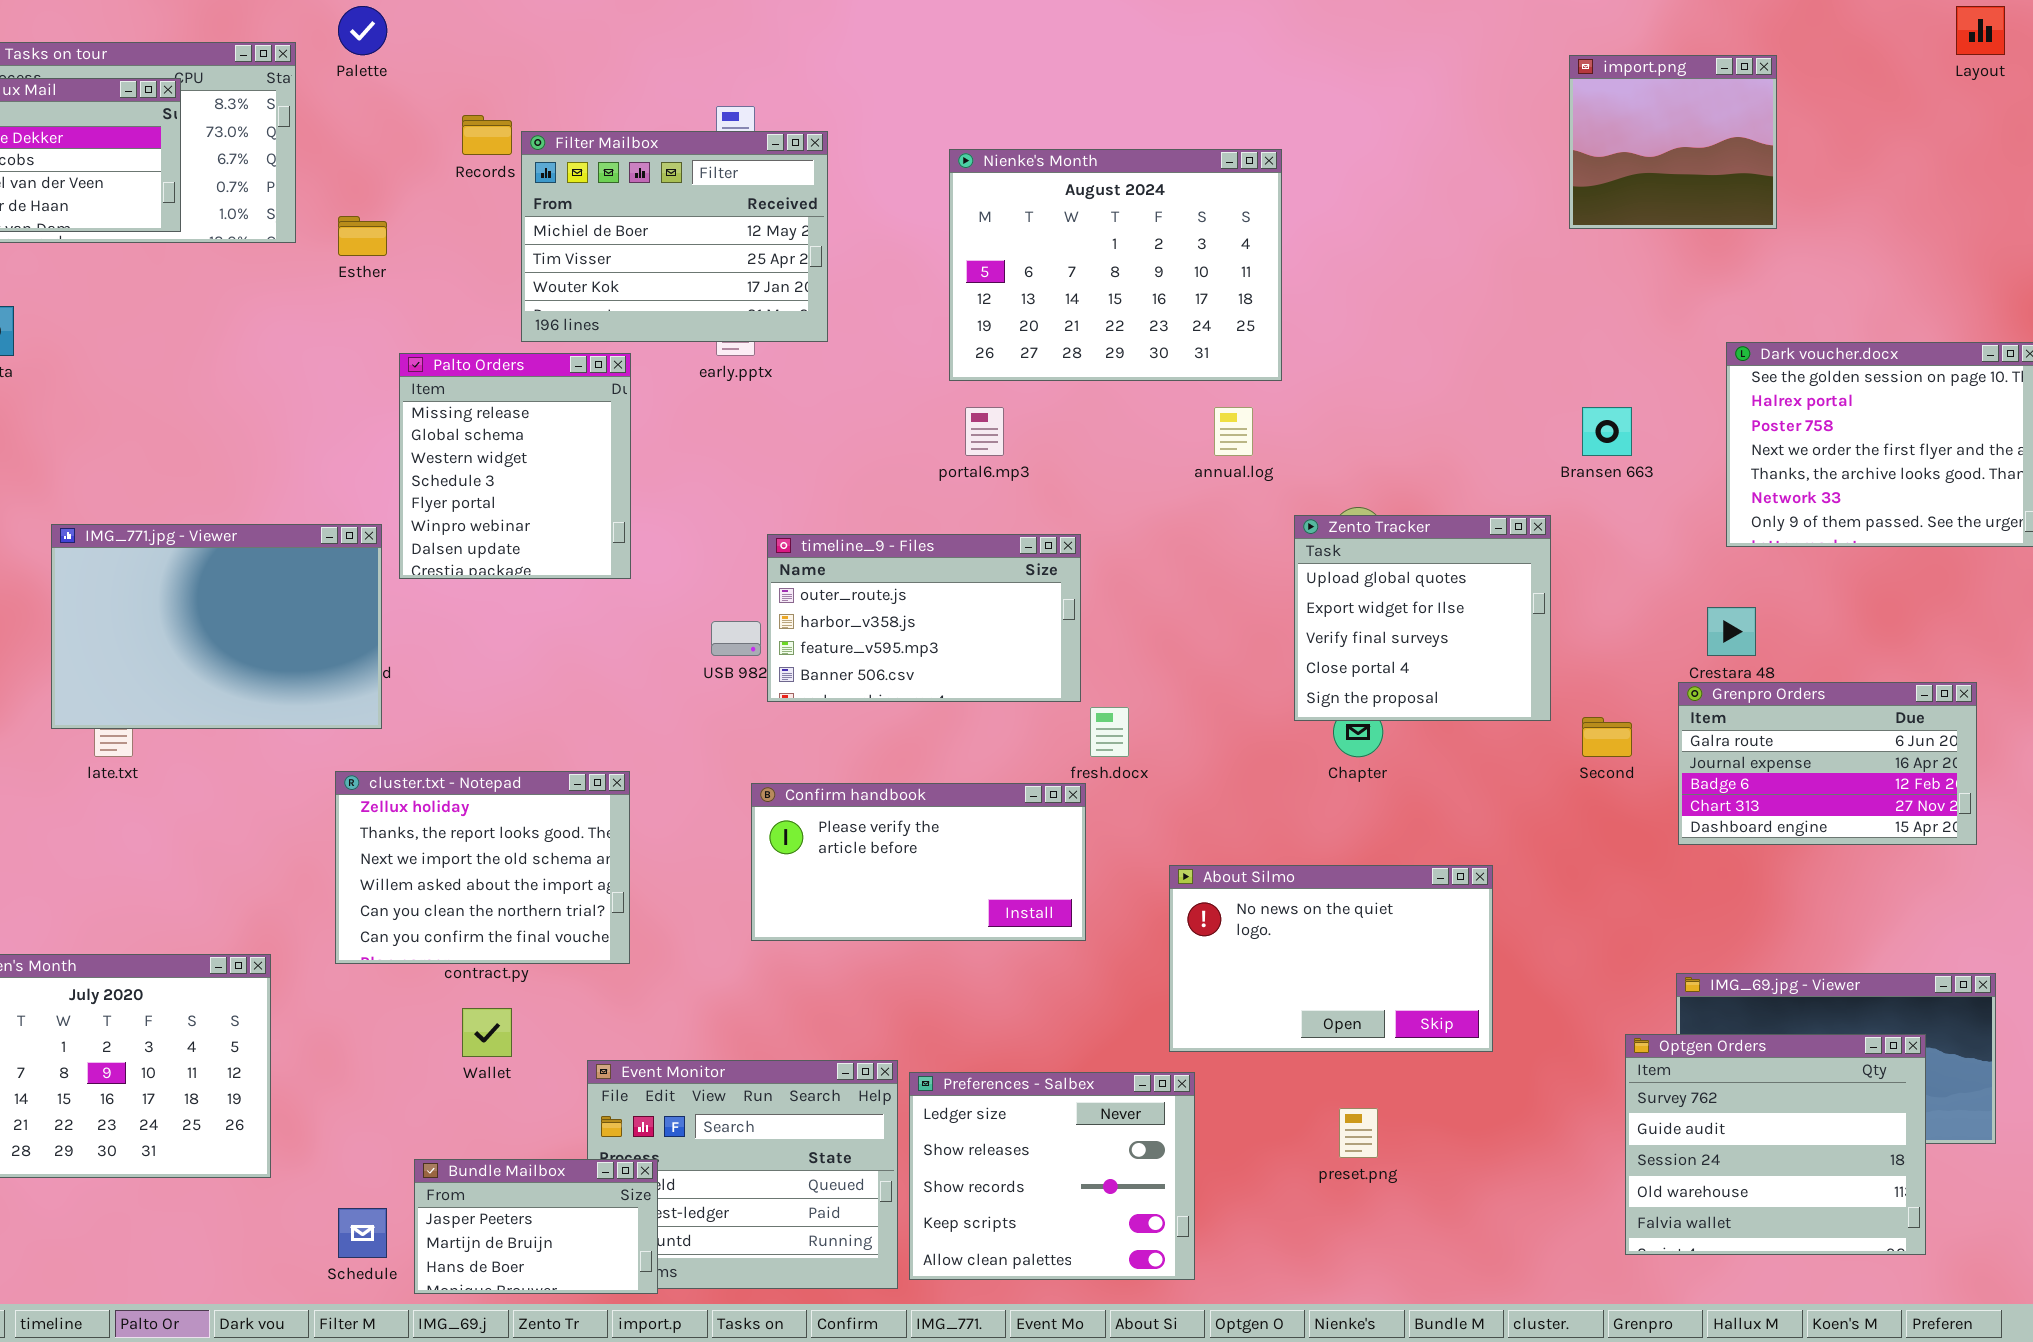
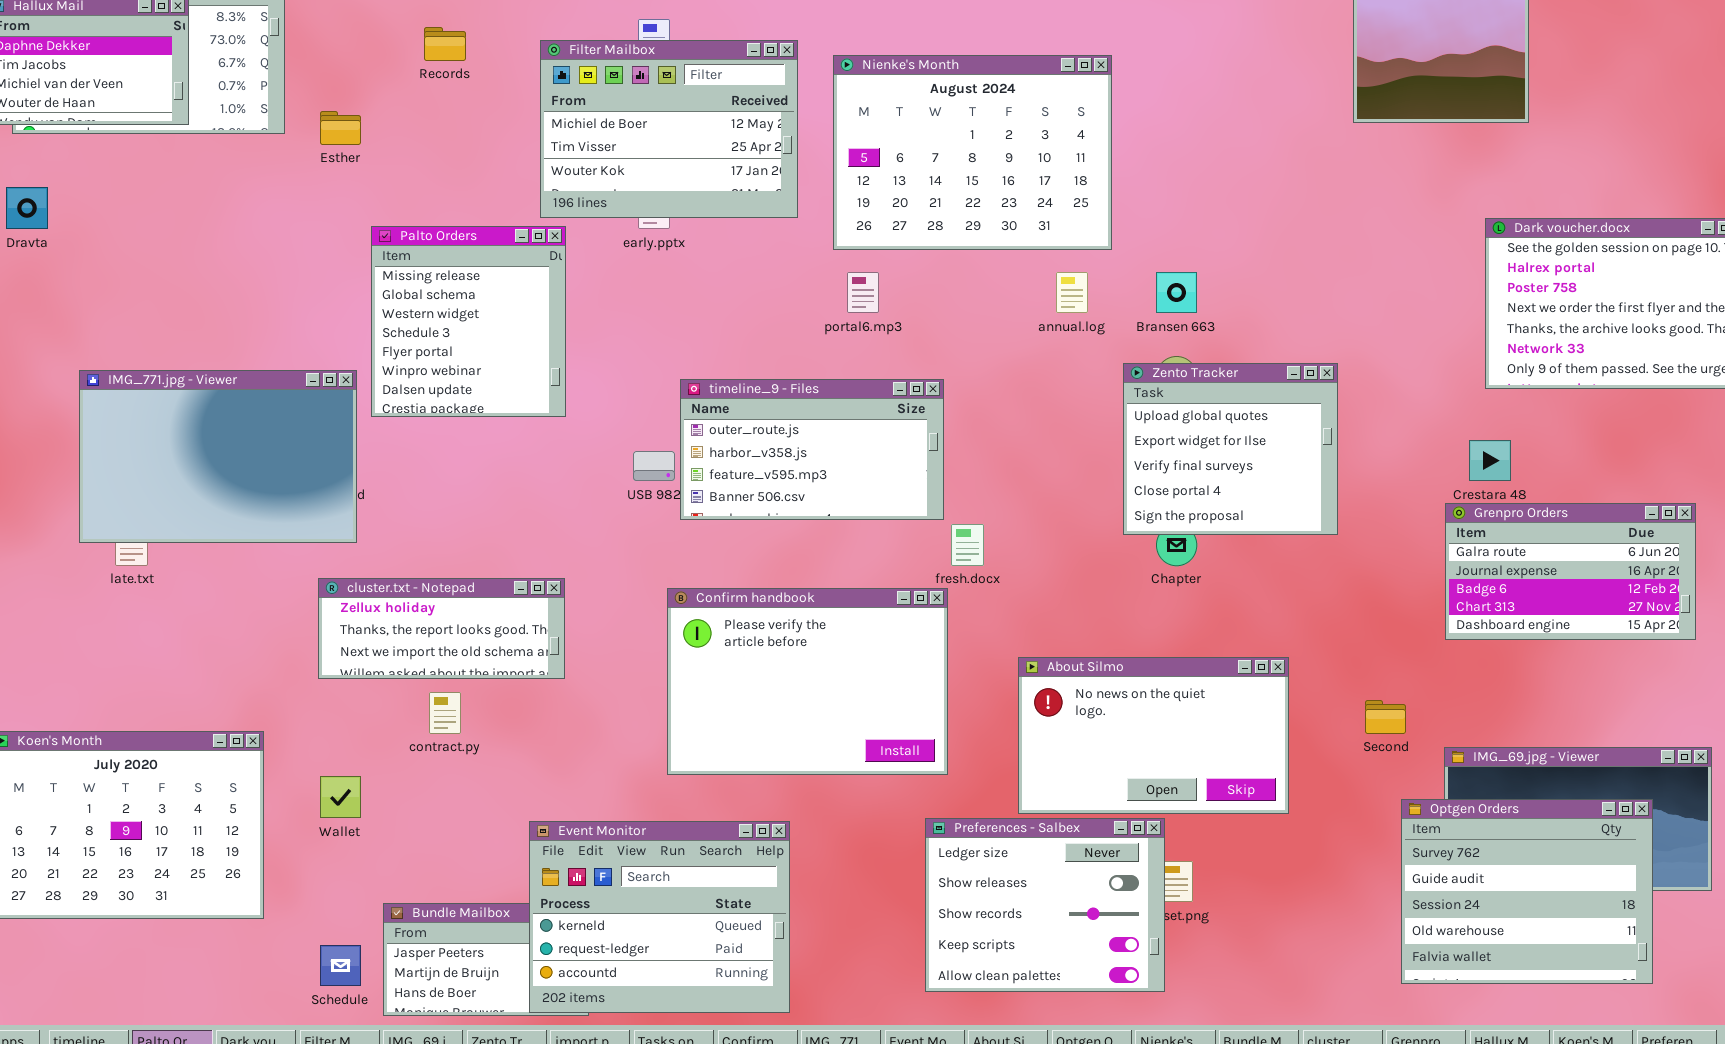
Filter Mailbox: [521,131,828,342] -> [540,40,798,218], moved
Bransen 663: [1582,407,1632,456] -> [1156,272,1197,313], moved
Second: [1582,717,1632,757] -> [1365,700,1406,734], moved
cluster.txt - Notepad: [335,771,630,964] -> [318,578,565,679], resized
Confirm handbook: [751,783,1086,941] -> [667,588,948,775], resized
Wallet: [462,1008,512,1057] -> [320,776,361,818], moved
Event Monitor: [587,1060,898,1289] -> [529,821,790,1013], raised
Preferences - Salbex: [909,1072,1195,1280] -> [925,818,1165,992], moved

